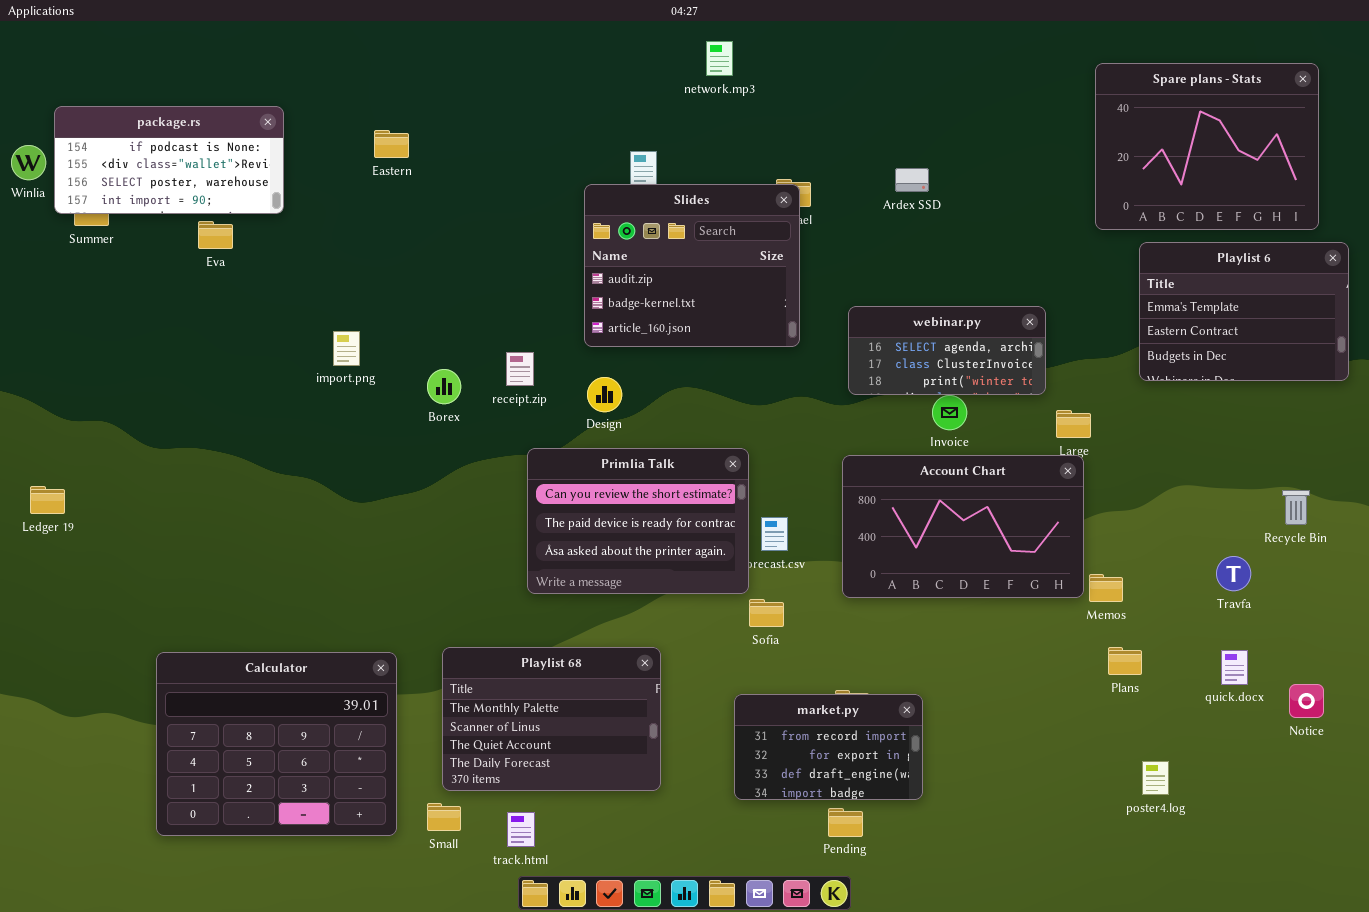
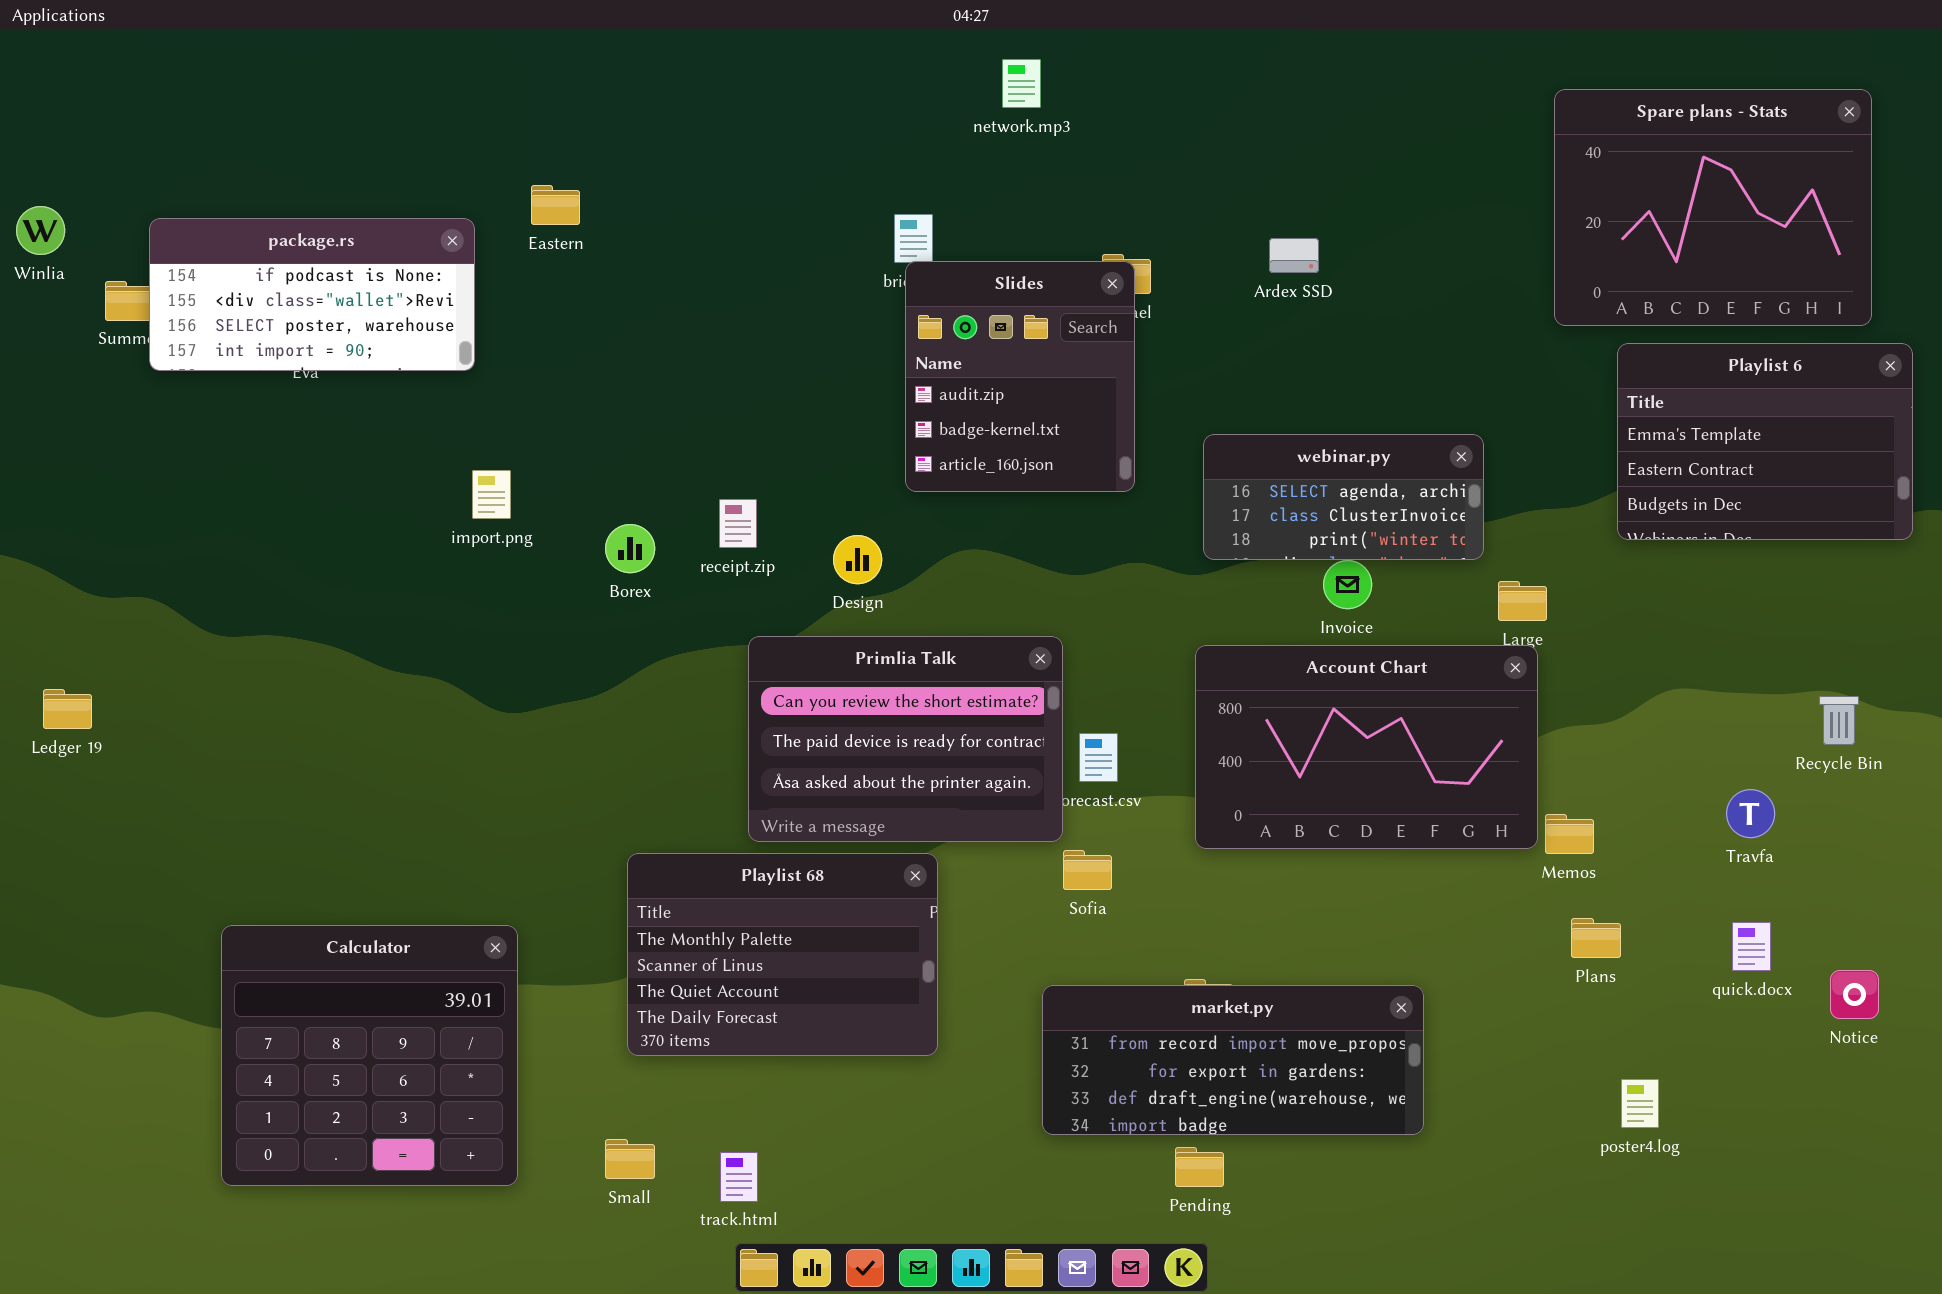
package.rs: [54,106,284,214] -> [149,218,475,371], moved
Slides: [584,184,800,347] -> [905,261,1135,492], resized
Playlist 68: [442,647,661,791] -> [627,853,938,1056], moved
Calculator: [156,652,397,836] -> [221,925,518,1186], resized
market.py: [734,694,923,800] -> [1042,985,1424,1135], resized

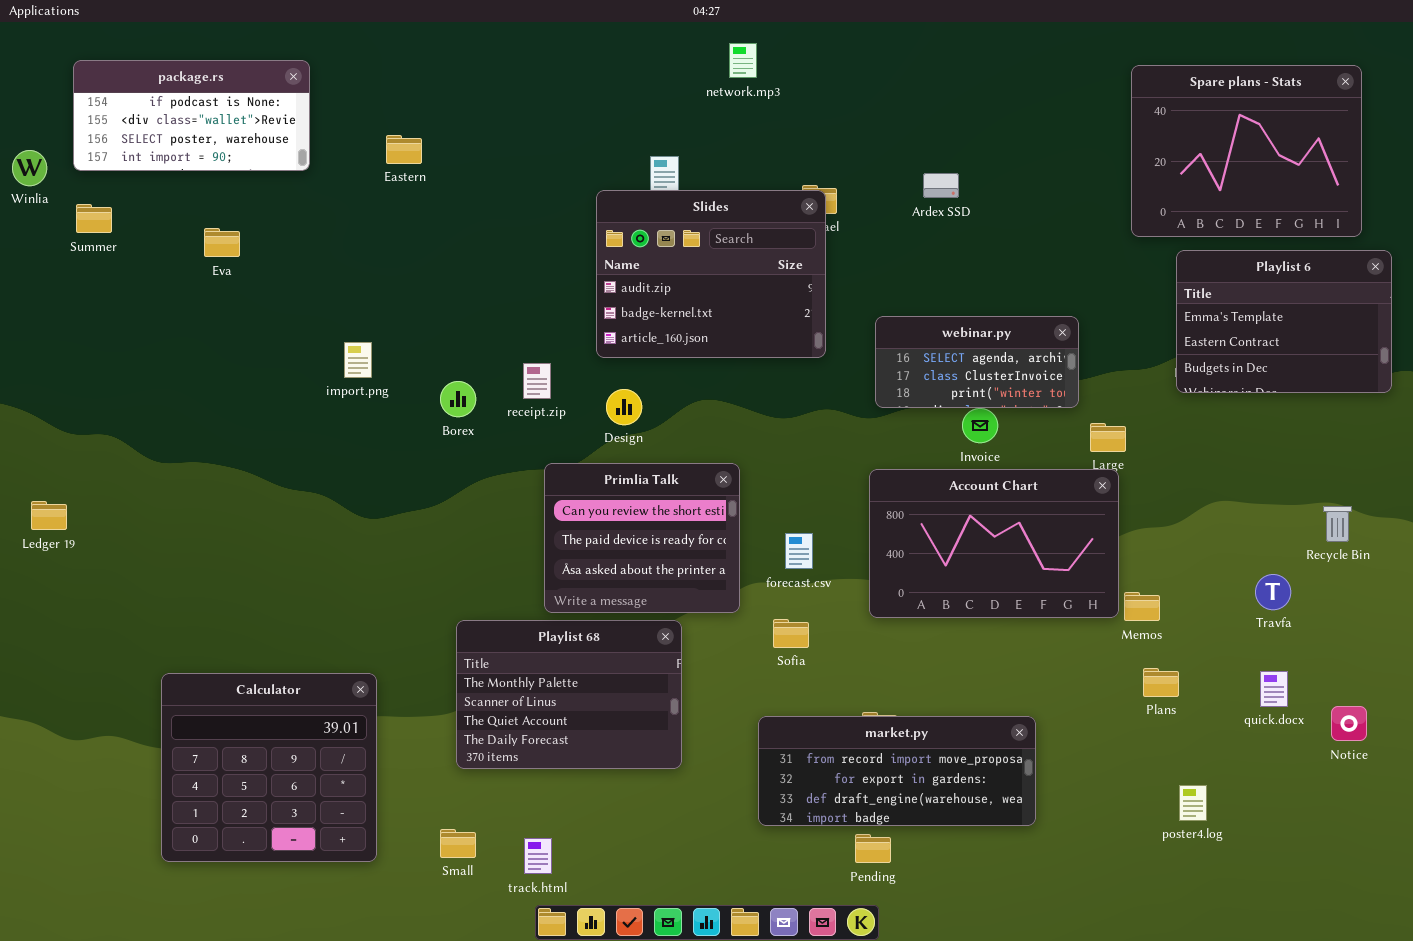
package.rs: [149,218,475,371] -> [73,60,310,171], moved
Slides: [905,261,1135,492] -> [596,190,826,358], resized
Primlia Talk: [748,636,1063,842] -> [544,463,740,613], resized

